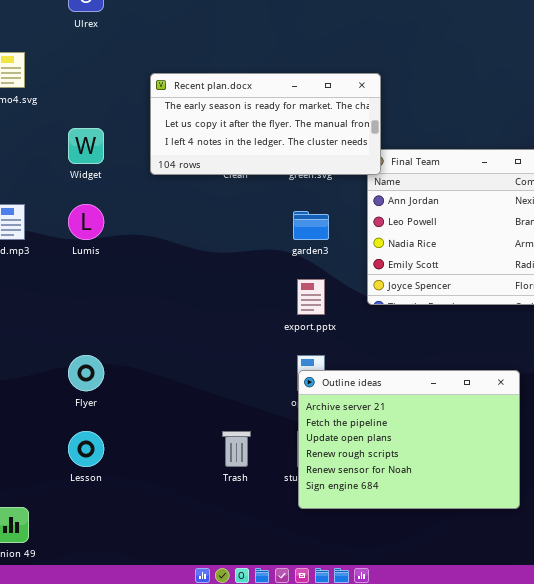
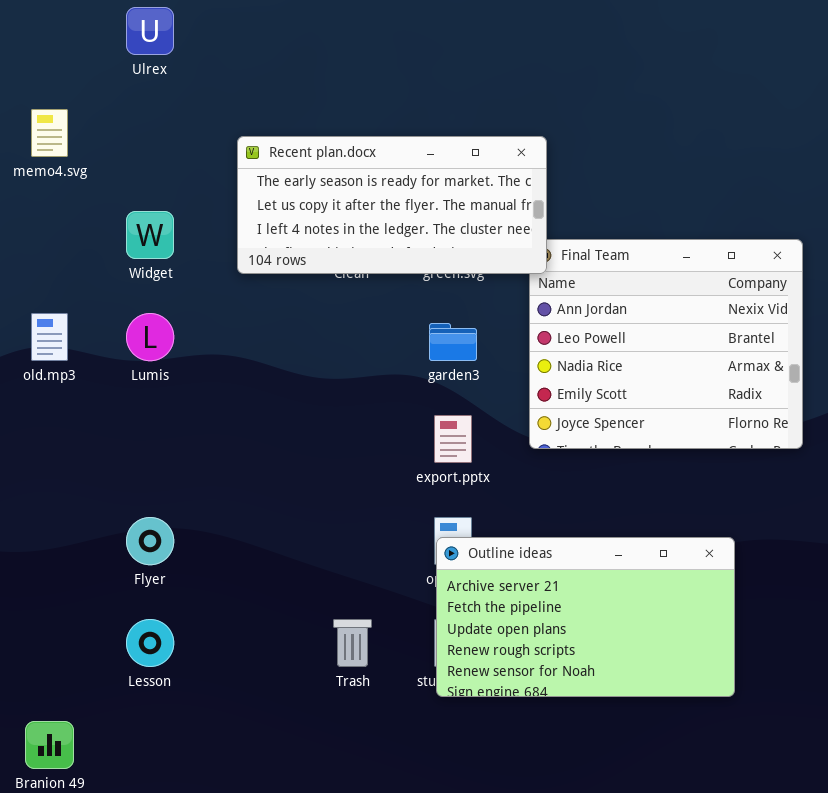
Outline ideas: [298,370,520,509] -> [436,537,735,697], resized

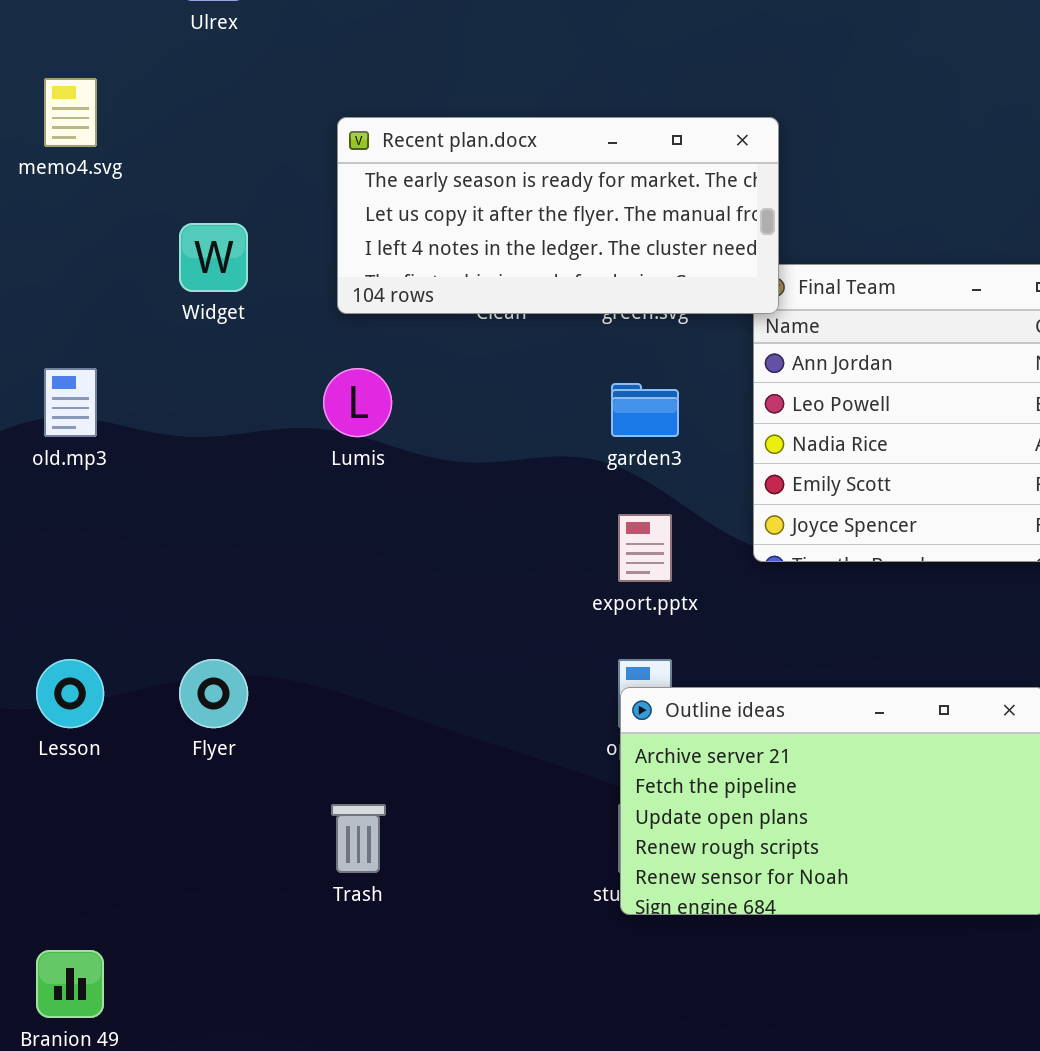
Lumis: [126,313,174,361] -> [323,368,392,437], moved
Lesson: [126,619,174,667] -> [36,659,104,728], moved
Trash: [333,619,372,667] -> [331,804,386,873], moved

